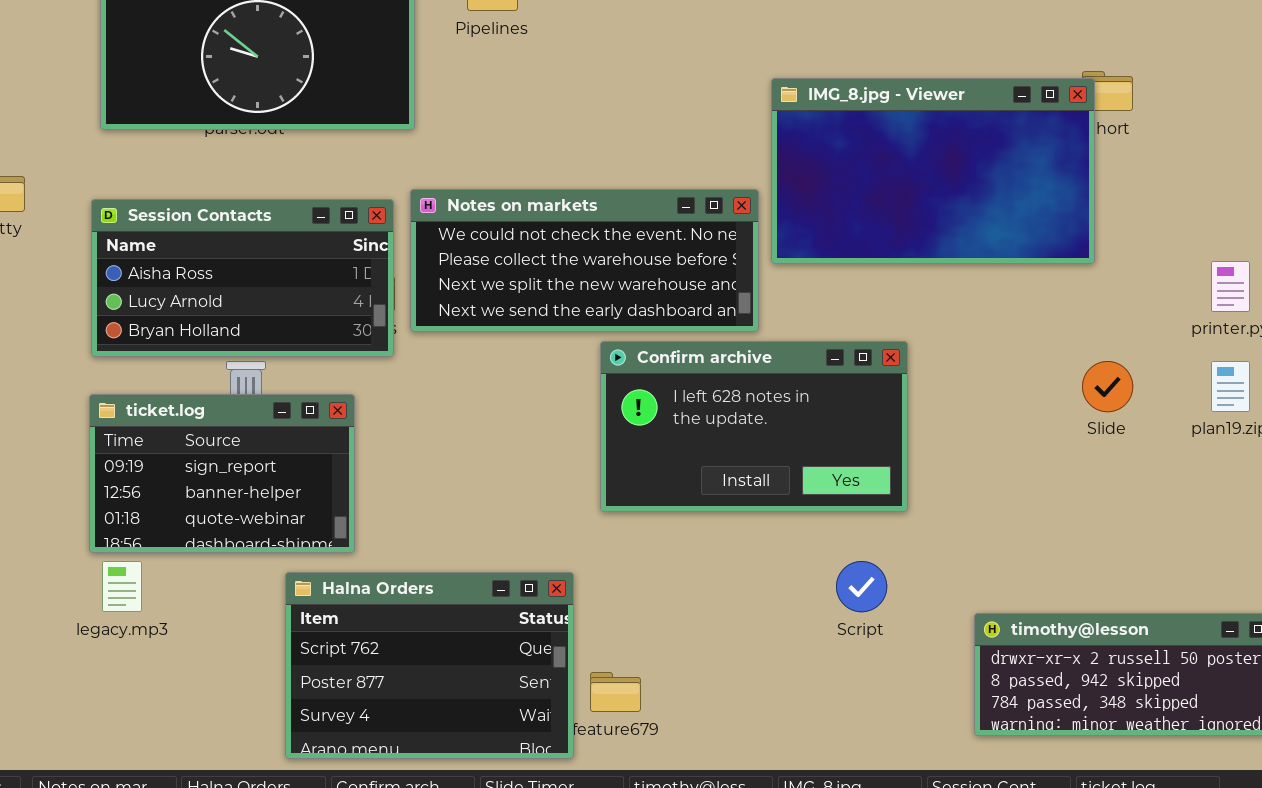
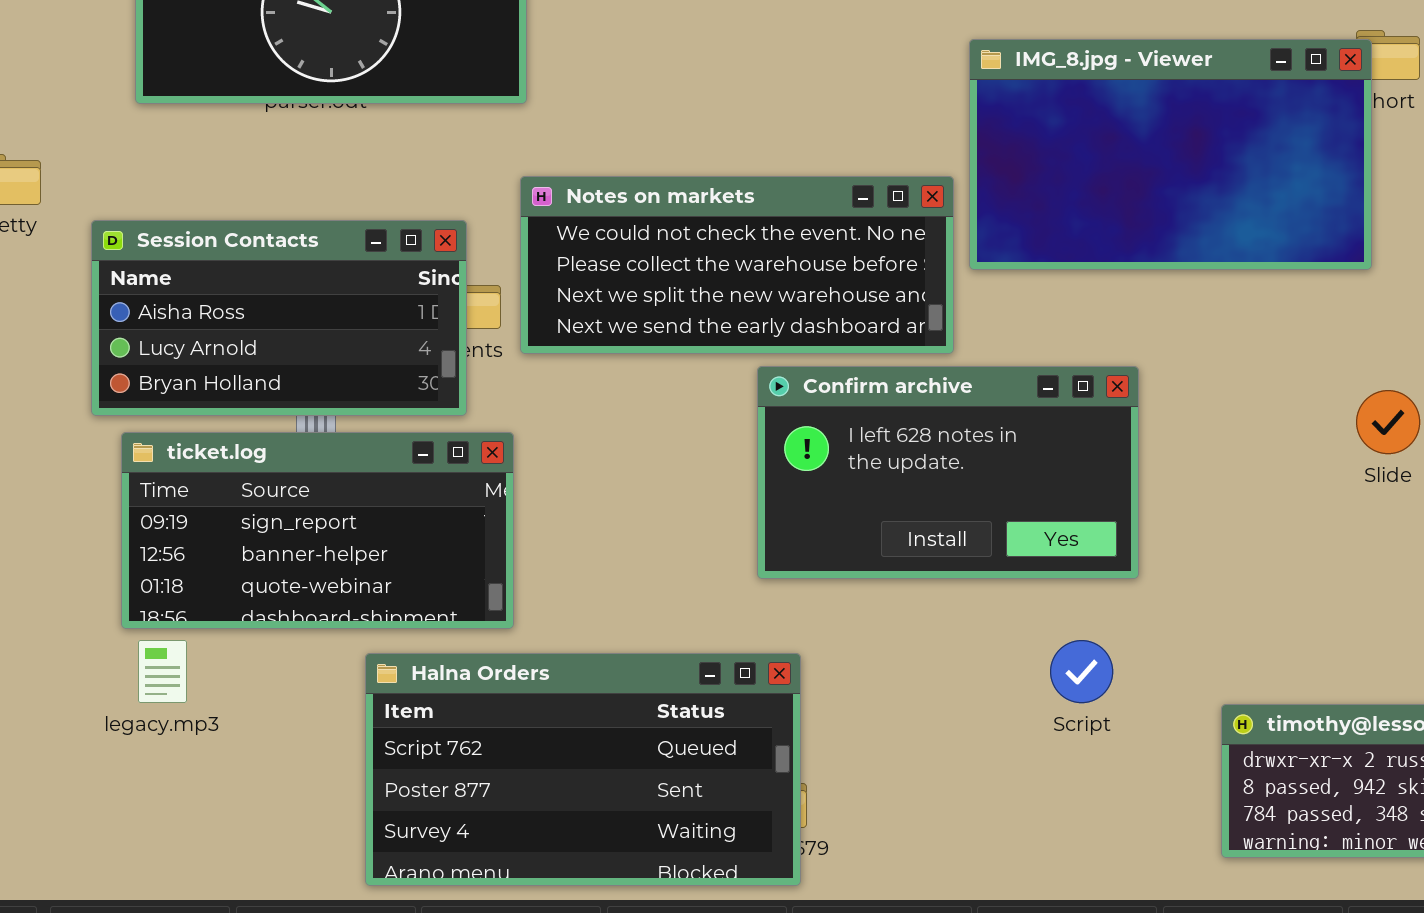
Session Contacts: [91,199,394,357] -> [91,220,467,416], moved
ticket.log: [89,394,355,553] -> [121,432,514,629], resized
Halna Orders: [285,572,574,759] -> [365,653,801,886], resized

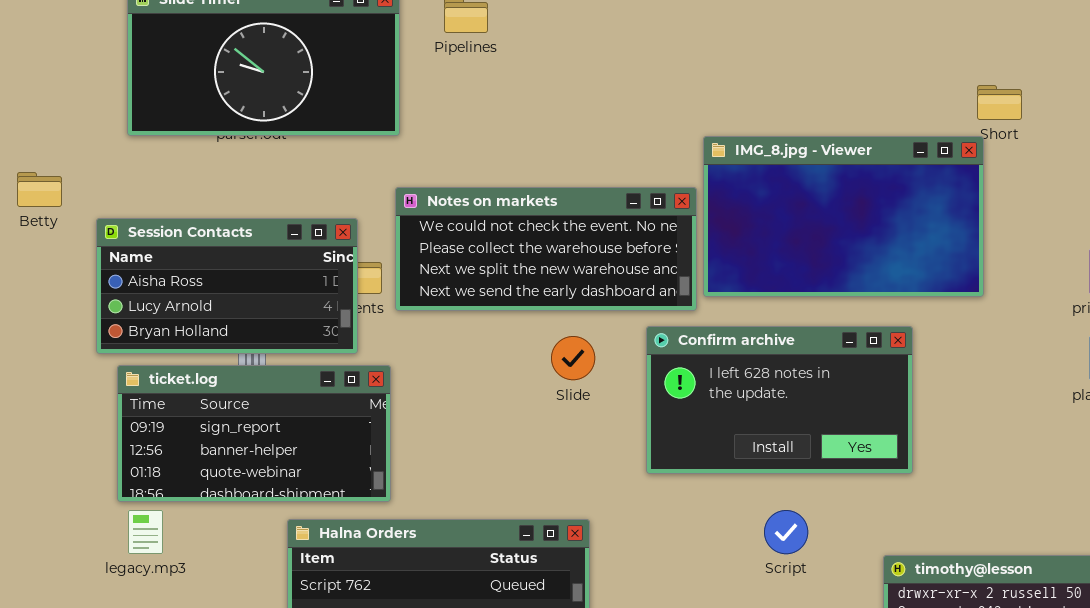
IMG_8.jpg - Viewer: [969,39,1372,270] -> [703,136,984,297], moved
Confirm archive: [757,366,1139,579] -> [646,326,913,474], moved
Slide: [1356,390,1420,454] -> [551,336,595,380], moved

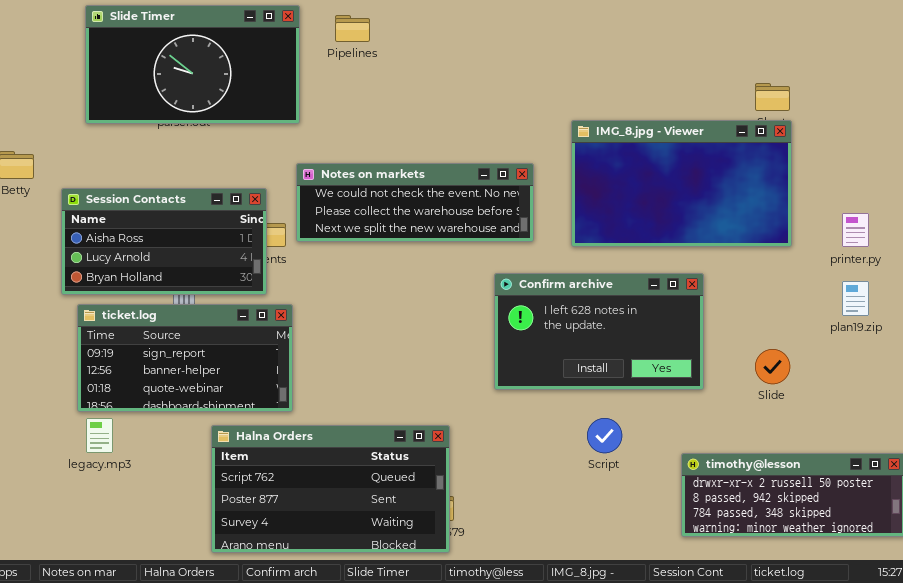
IMG_8.jpg - Viewer: [703,136,984,297] -> [571,120,792,247], moved
Notes on markets: [395,187,697,311] -> [296,163,534,242], resized
Slide: [551,336,595,380] -> [755,349,790,384], moved

